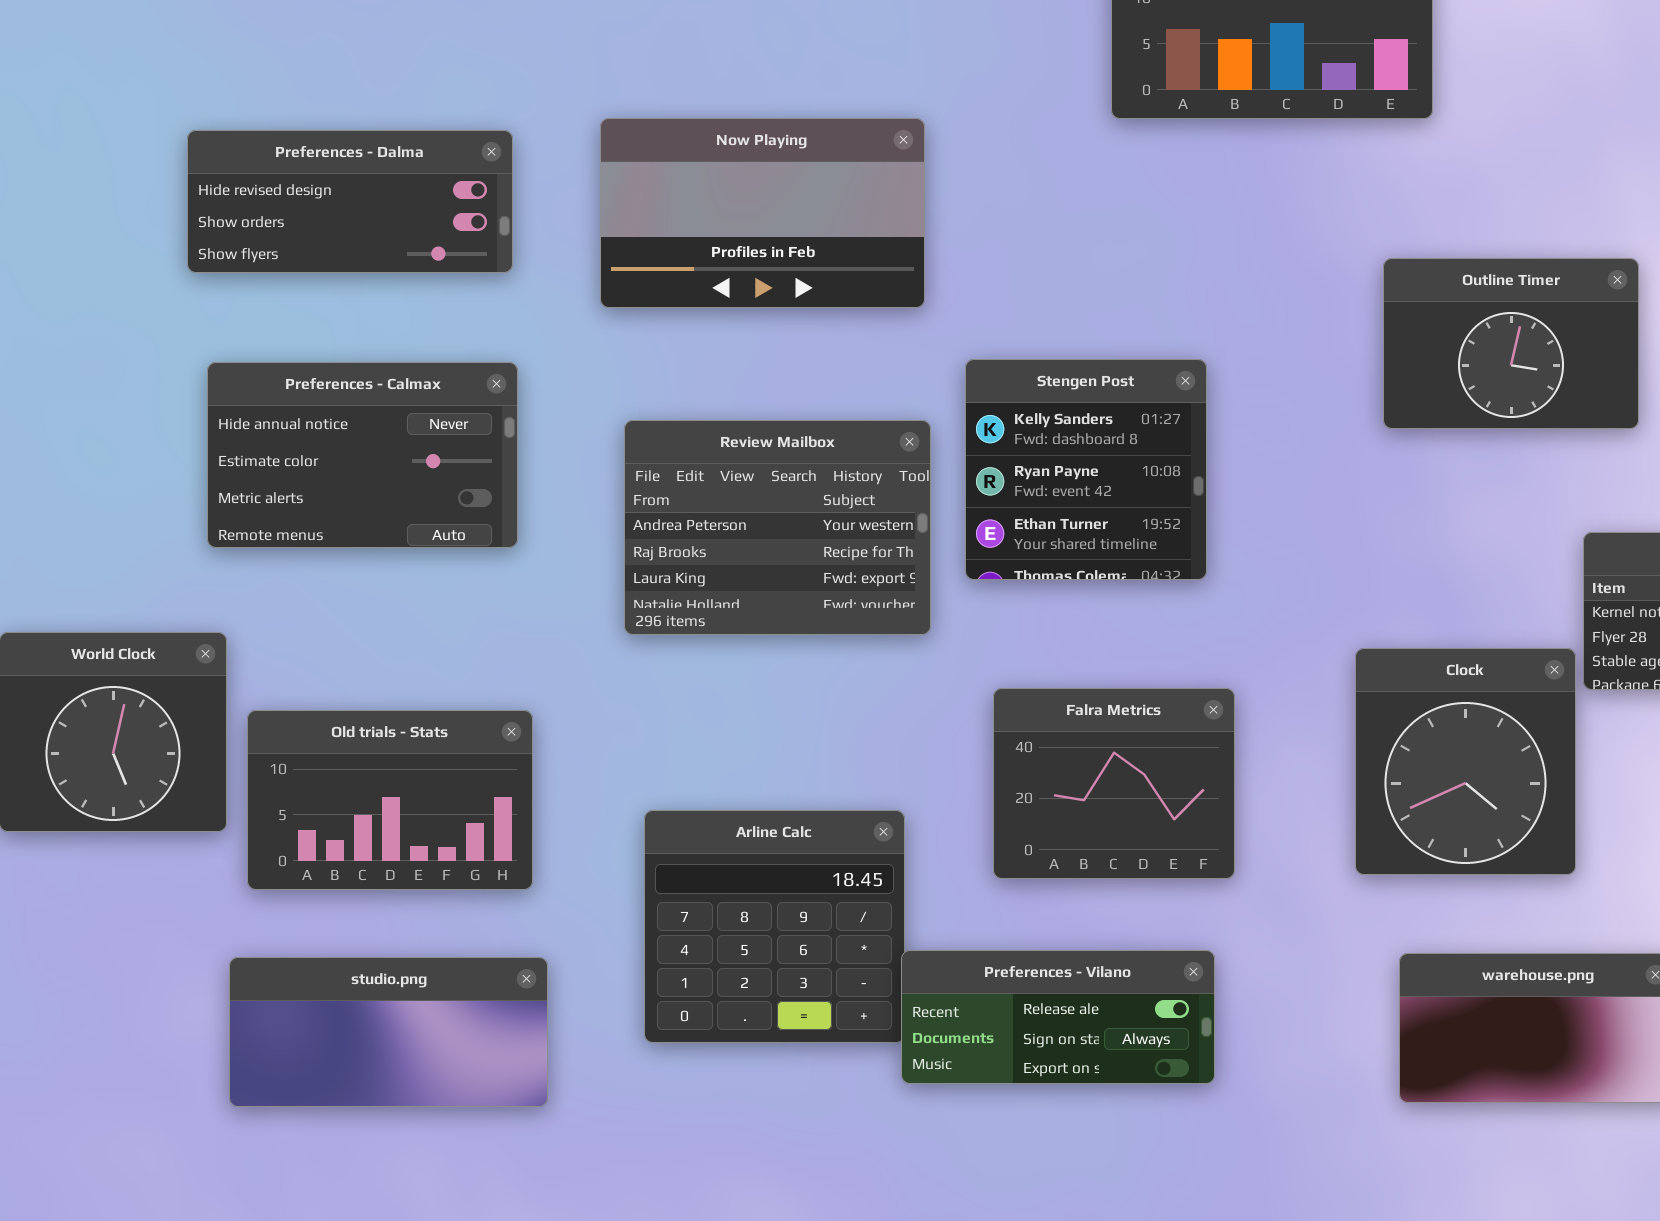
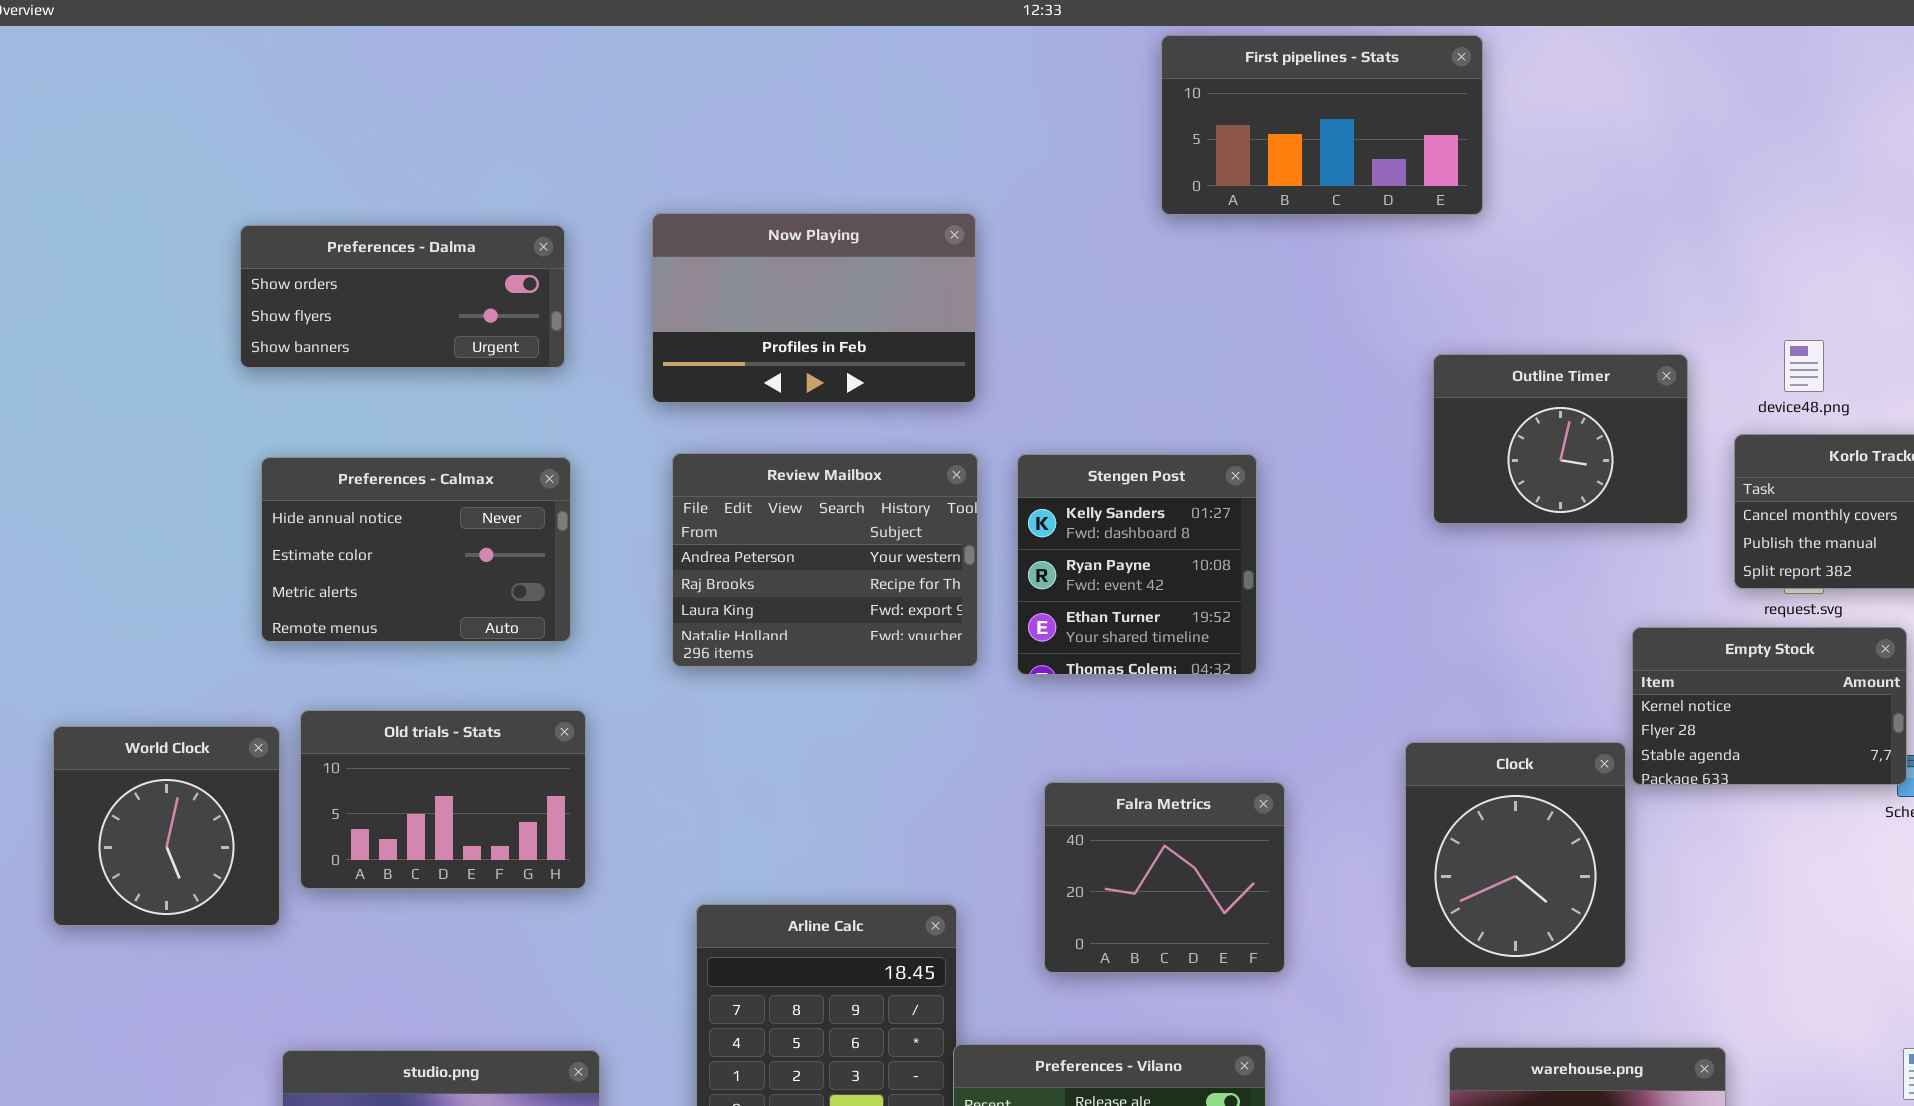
Preferences - Dalma: [187,130,513,273] -> [240,225,565,368], scrolled down 1 row
Review Mailbox: [624,420,931,635] -> [672,453,978,667], moved
Old trials - Stats: [247,710,533,890] -> [300,710,586,889], moved

